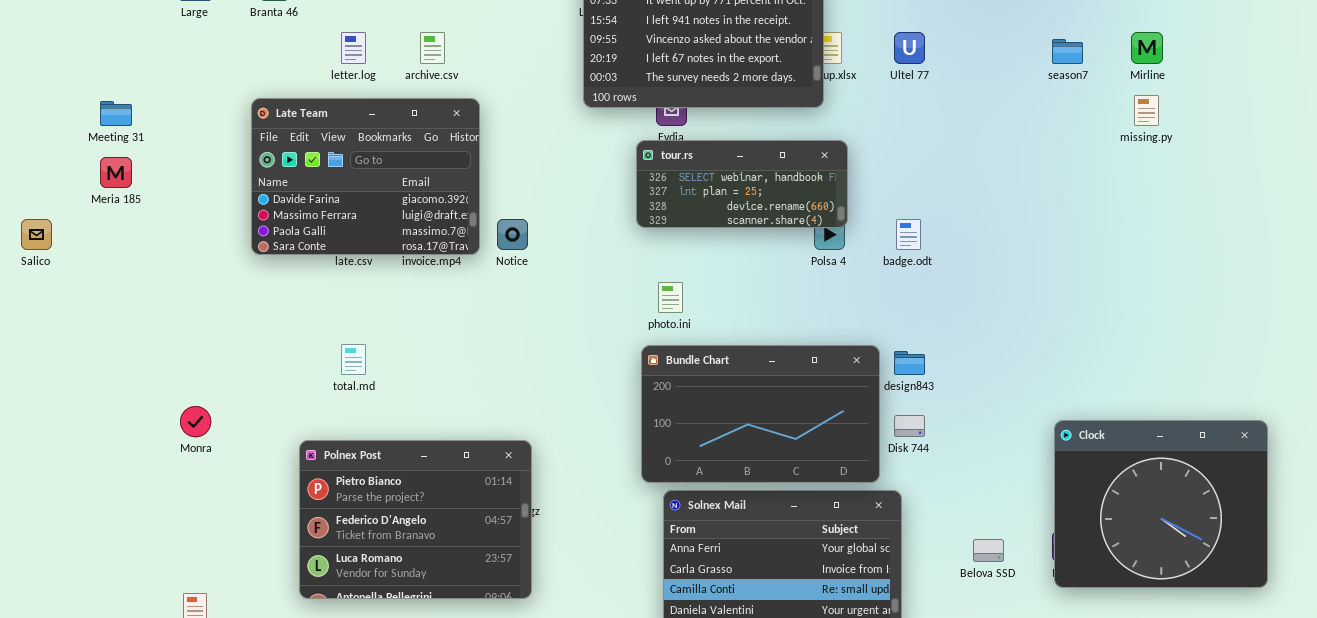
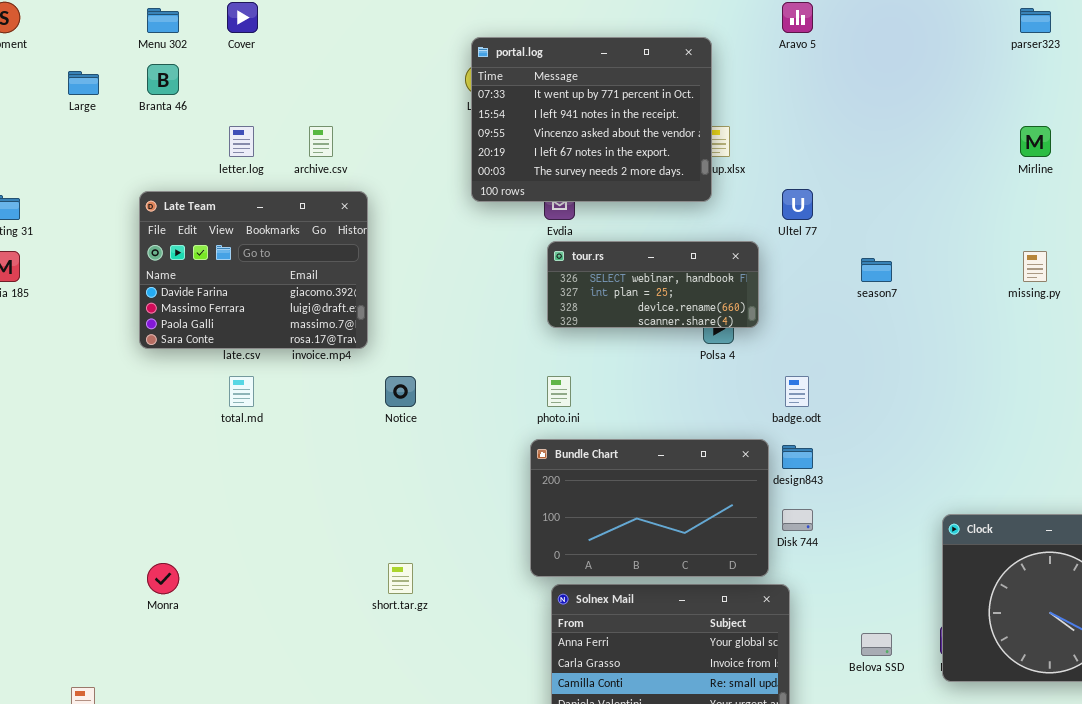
Ultel 77: [894,32,925,64] -> [782,189,813,220], moved
season7: [1052,39,1083,64] -> [861,258,892,282], moved
missing.py: [1134,95,1159,126] -> [1023,251,1047,282], moved
tour.rs: [636,140,848,228] -> [547,241,759,328], moved
Notice: [497,219,528,250] -> [385,376,416,407], moved
badge.odt: [896,219,921,250] -> [785,376,809,407], moved
total.md: [341,344,366,375] -> [229,376,254,407], moved
Monra: [180,406,211,437] -> [147,563,179,594], moved
Polnex Post: [299,440,532,599] -> none, closed

